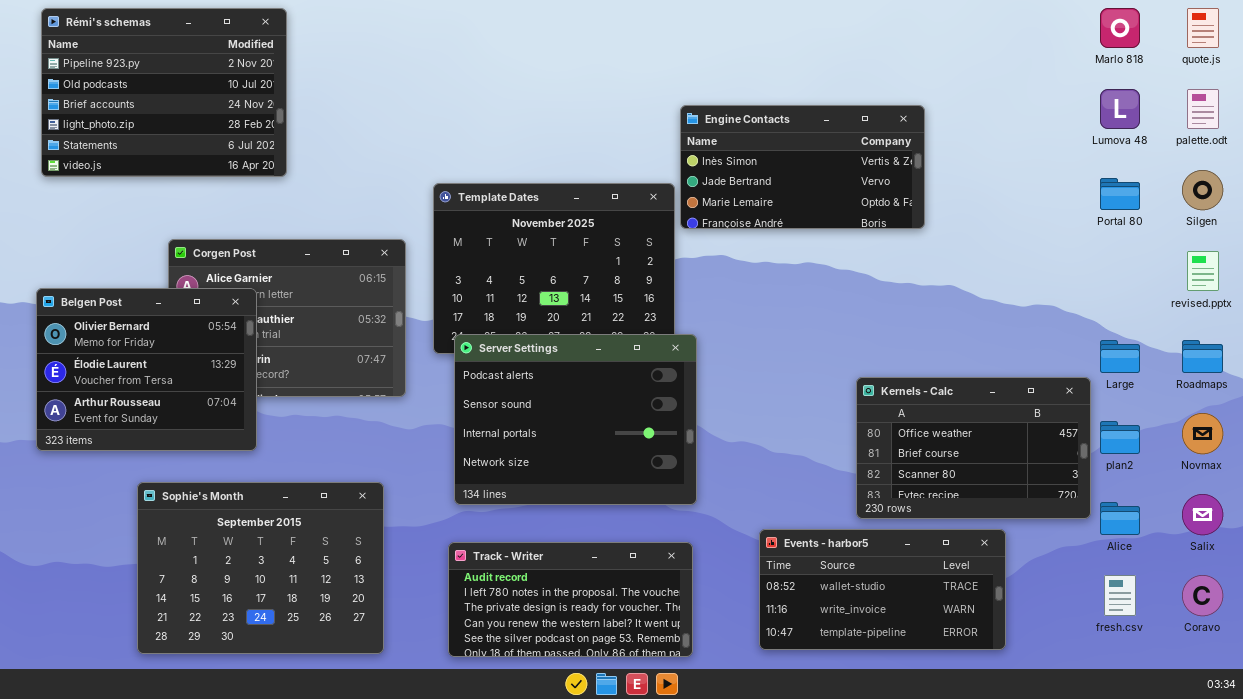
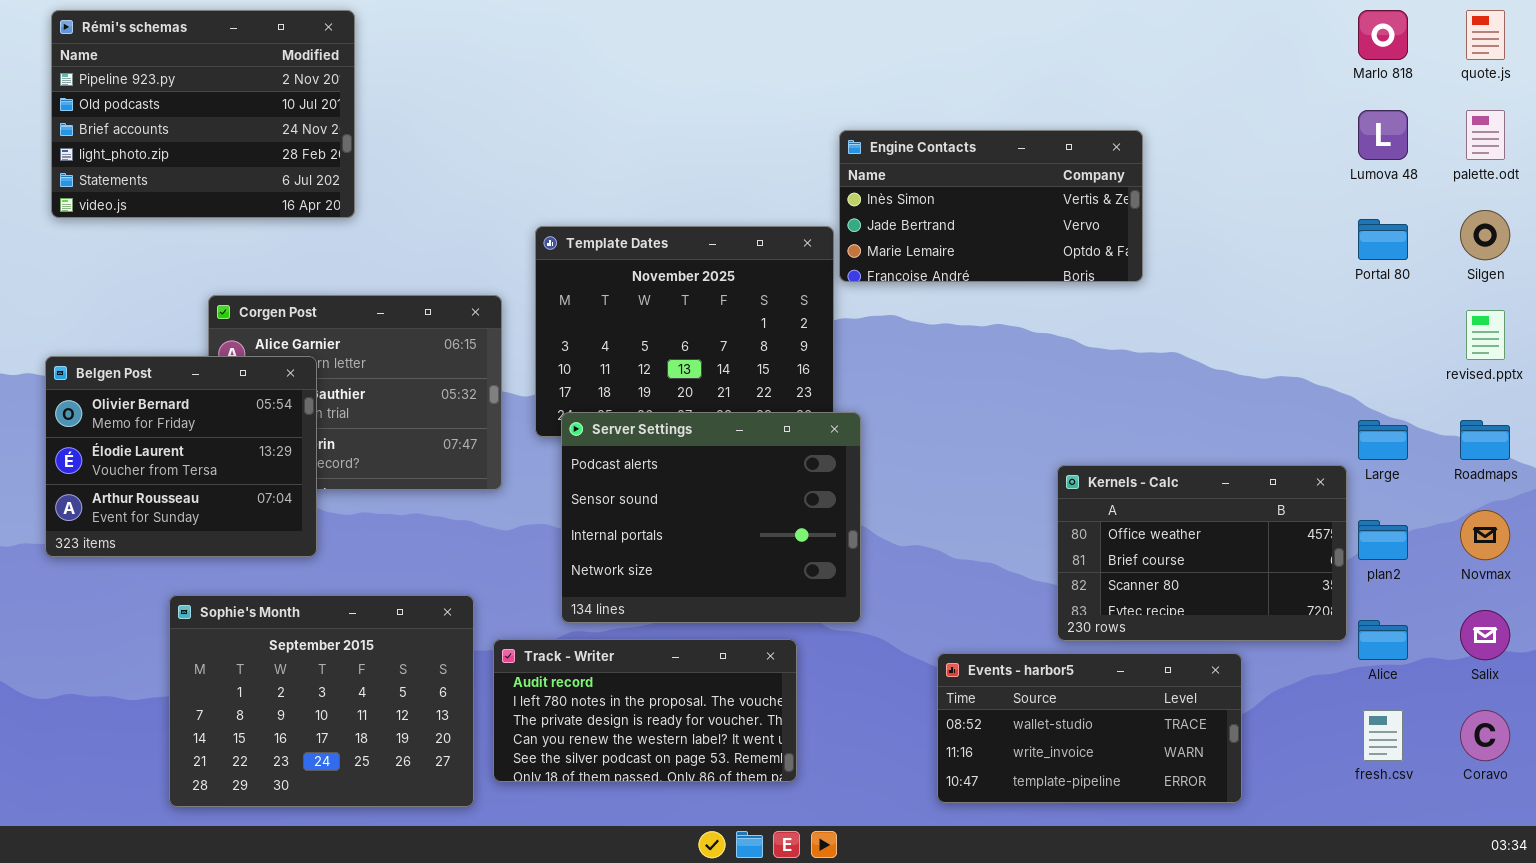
Track - Writer: [448,542,693,657] -> [493,639,797,782], moved

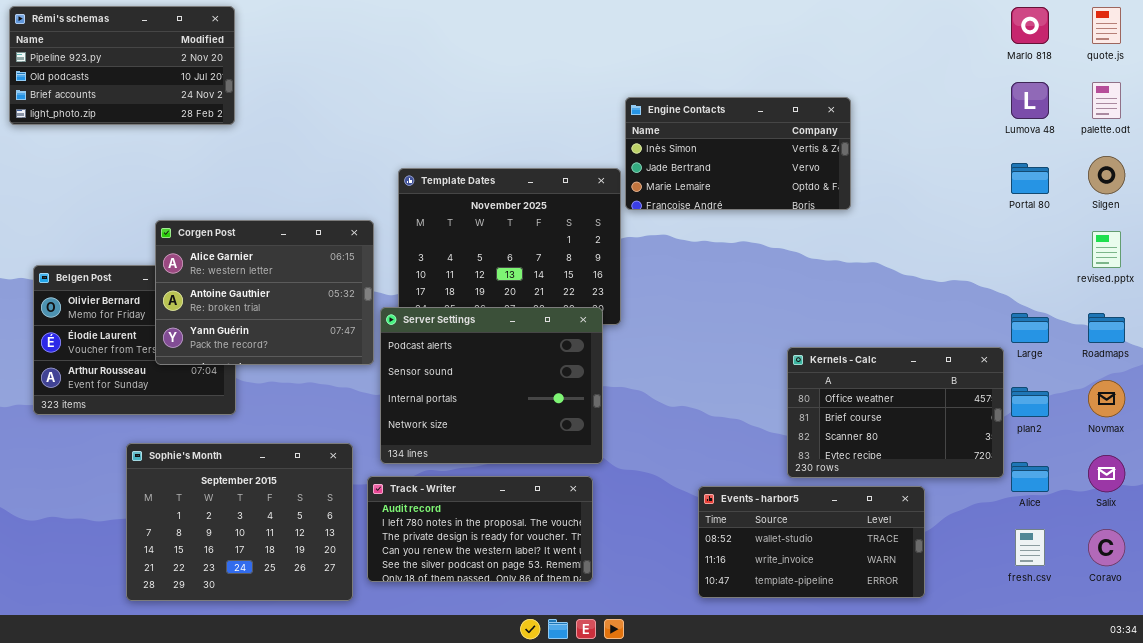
Rémi's schemas: [51,10,355,218] -> [9,6,235,125], moved, resized
Corgen Post: [208,295,502,490] -> [155,220,374,365], raised
Server Settings: [561,412,861,623] -> [380,307,603,464], moved

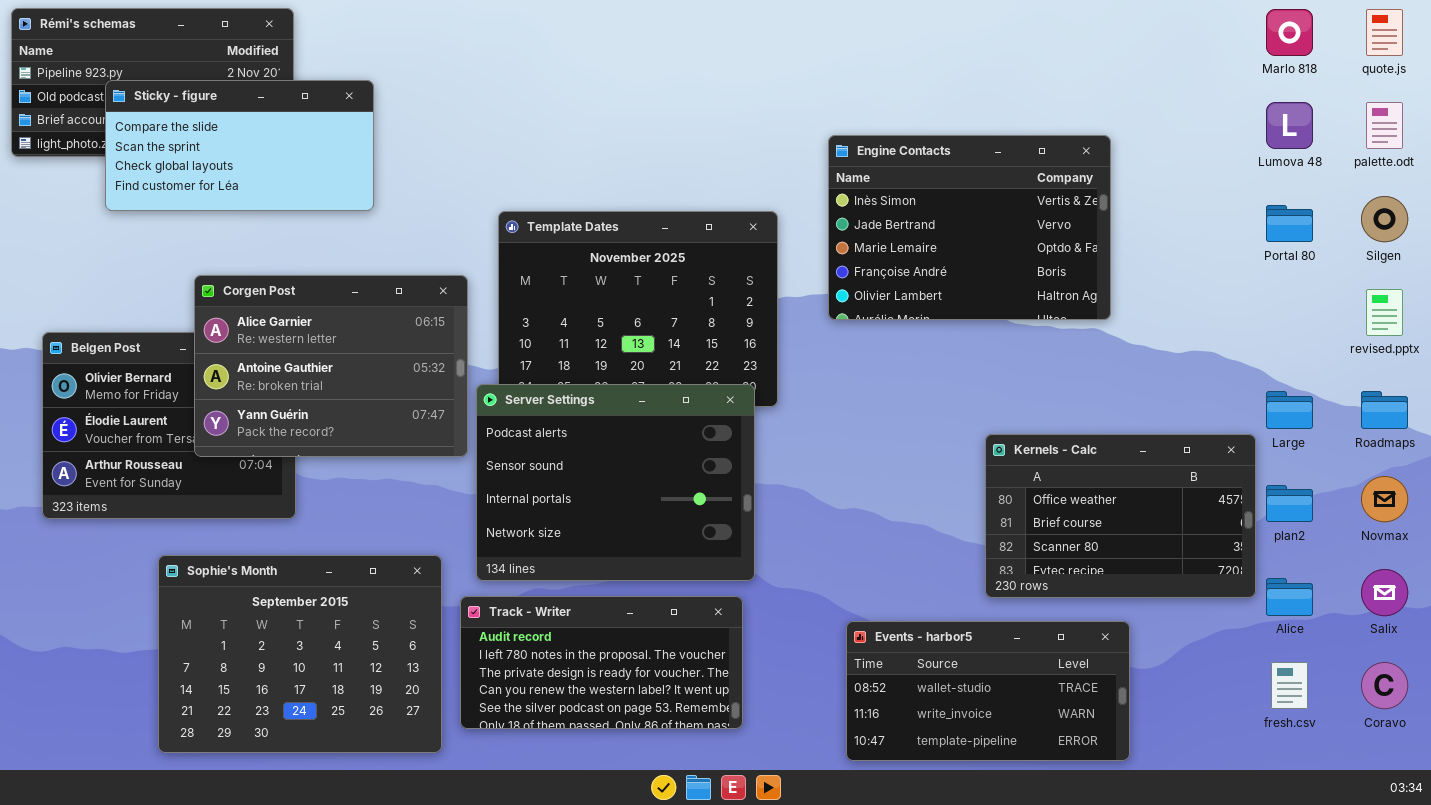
Sticky - figure: none -> [105,80,374,211], opened
Engine Contacts: [625,97,851,210] -> [828,135,1111,320], moved, resized
Events - harbor5: [698,486,925,598] -> [846,621,1130,761], moved

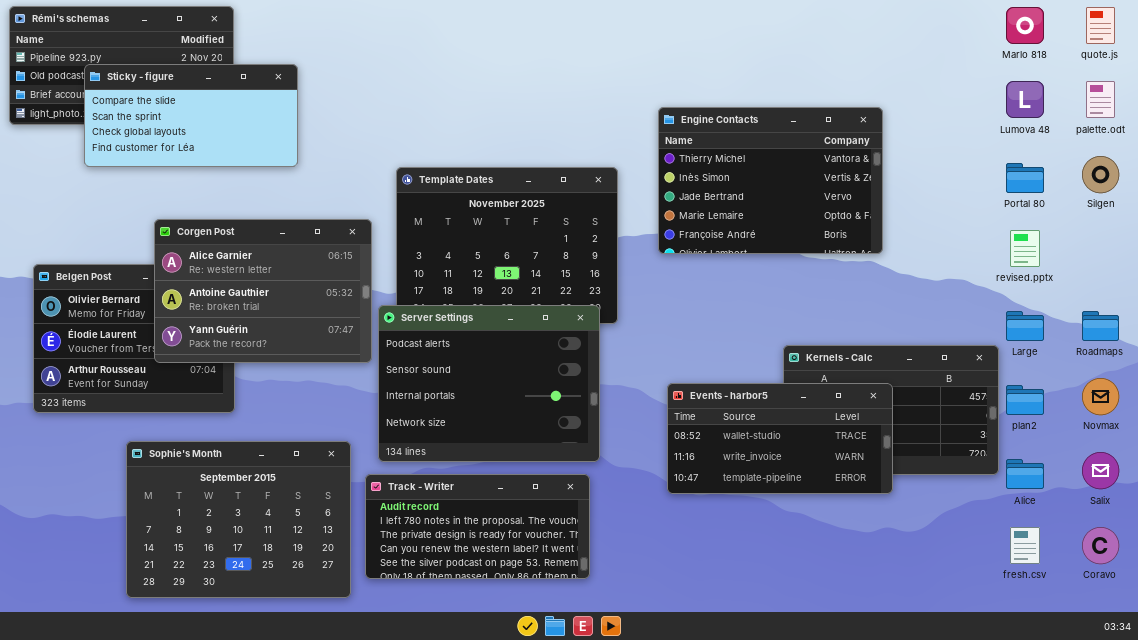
Engine Contacts: [828,135,1111,320] -> [658,107,883,254], scrolled up 1 row
revised.pptx: [1366,289,1403,336] -> [1010,230,1040,267], moved
Events - harbor5: [846,621,1130,761] -> [667,383,893,494], moved

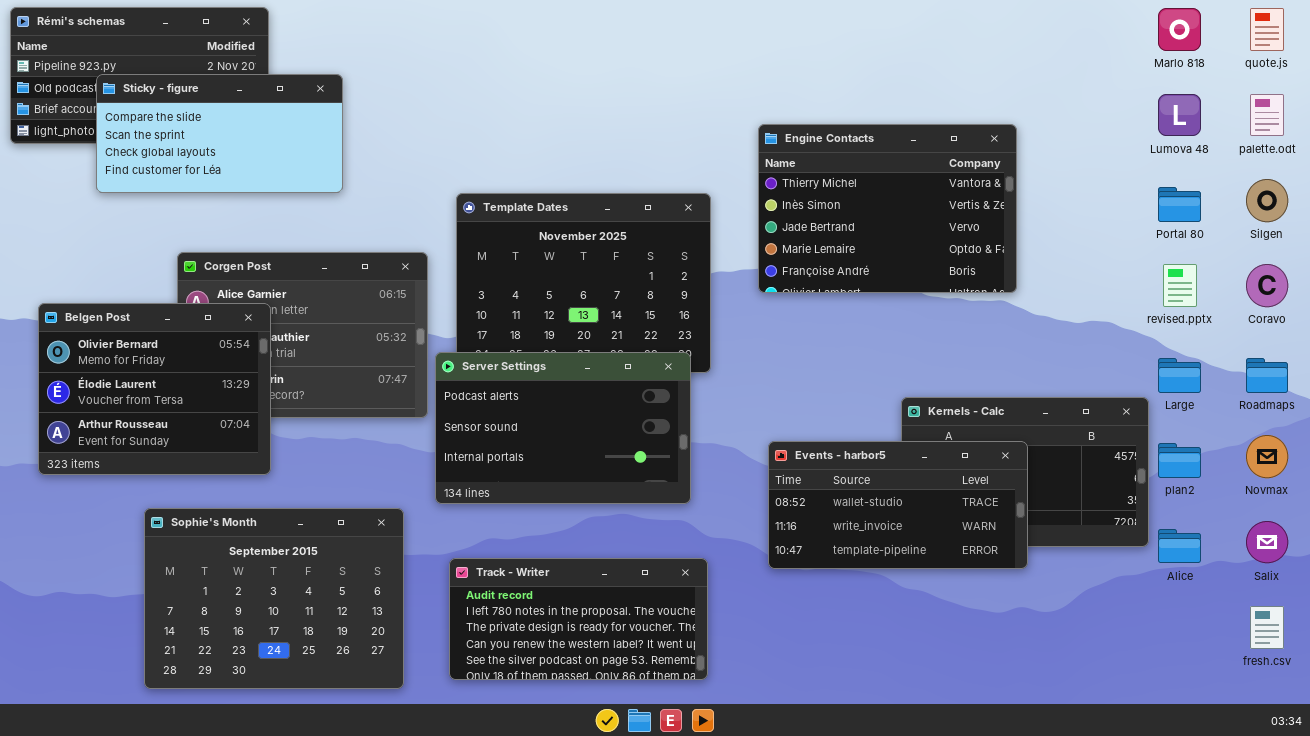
Belgen Post: [33,264,235,413] -> [38,303,271,475], raised
Server Settings: [378,305,600,462] -> [435,352,691,504], resized
Track - Writer: [365,474,590,579] -> [449,558,708,680], moved
fresh.csv: [1010,527,1040,564] -> [1250,606,1284,649], moved
Coravo: [1082,527,1119,564] -> [1246,264,1288,307], moved

